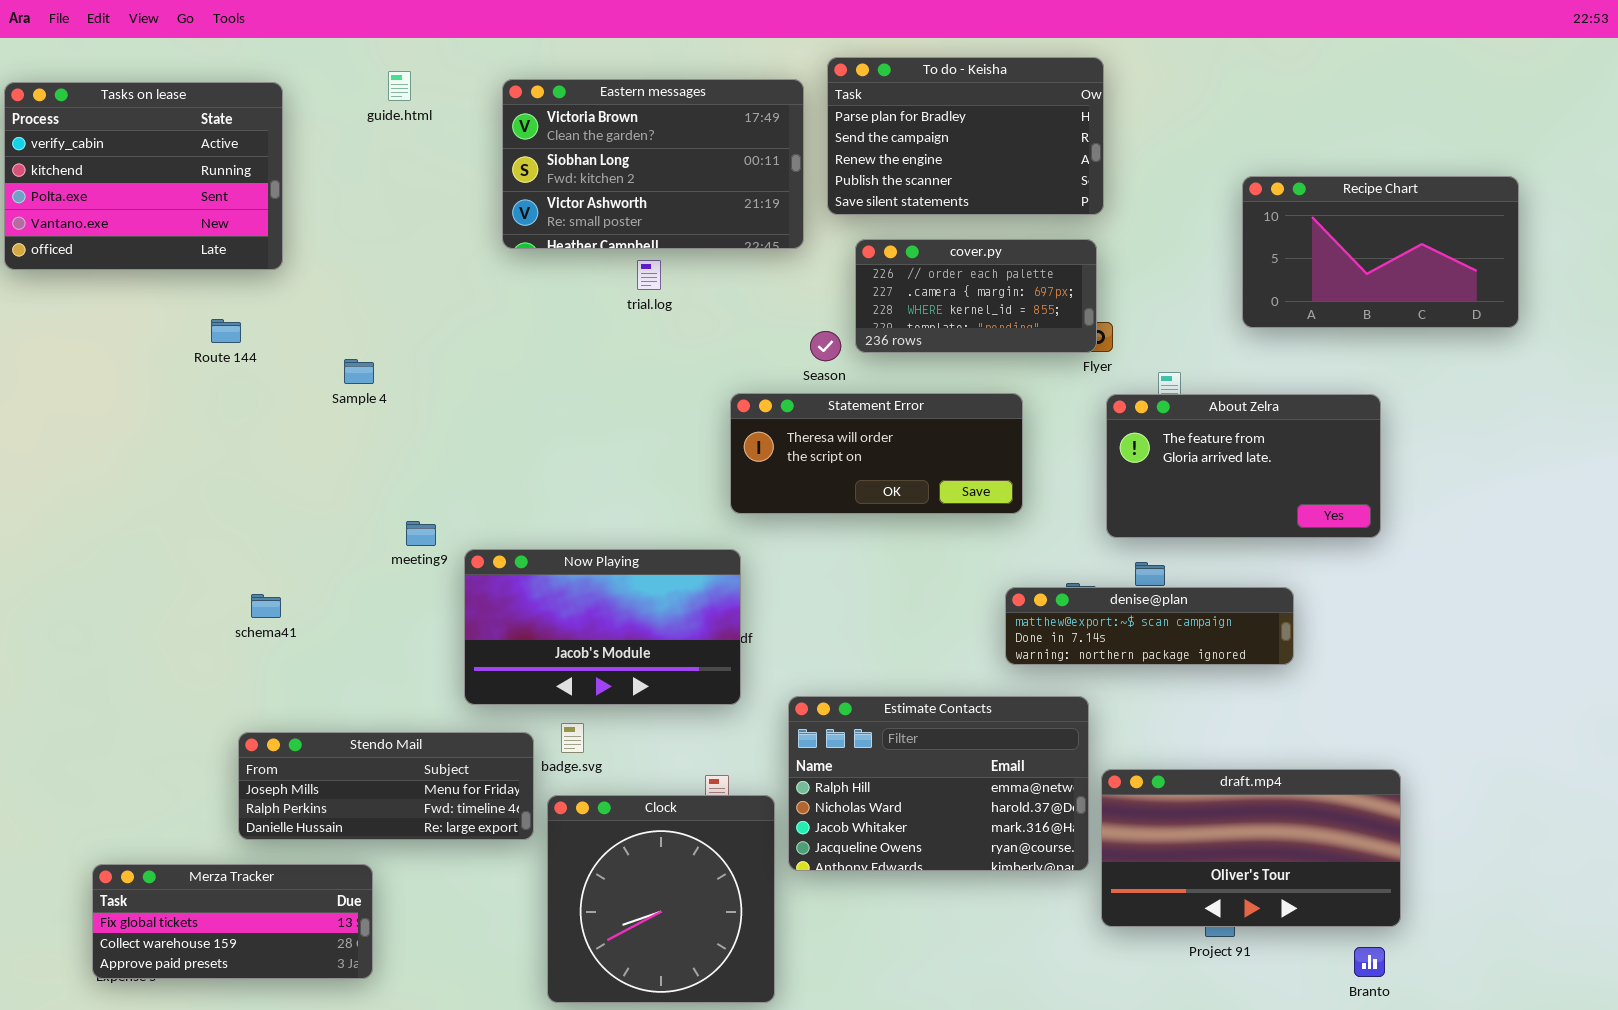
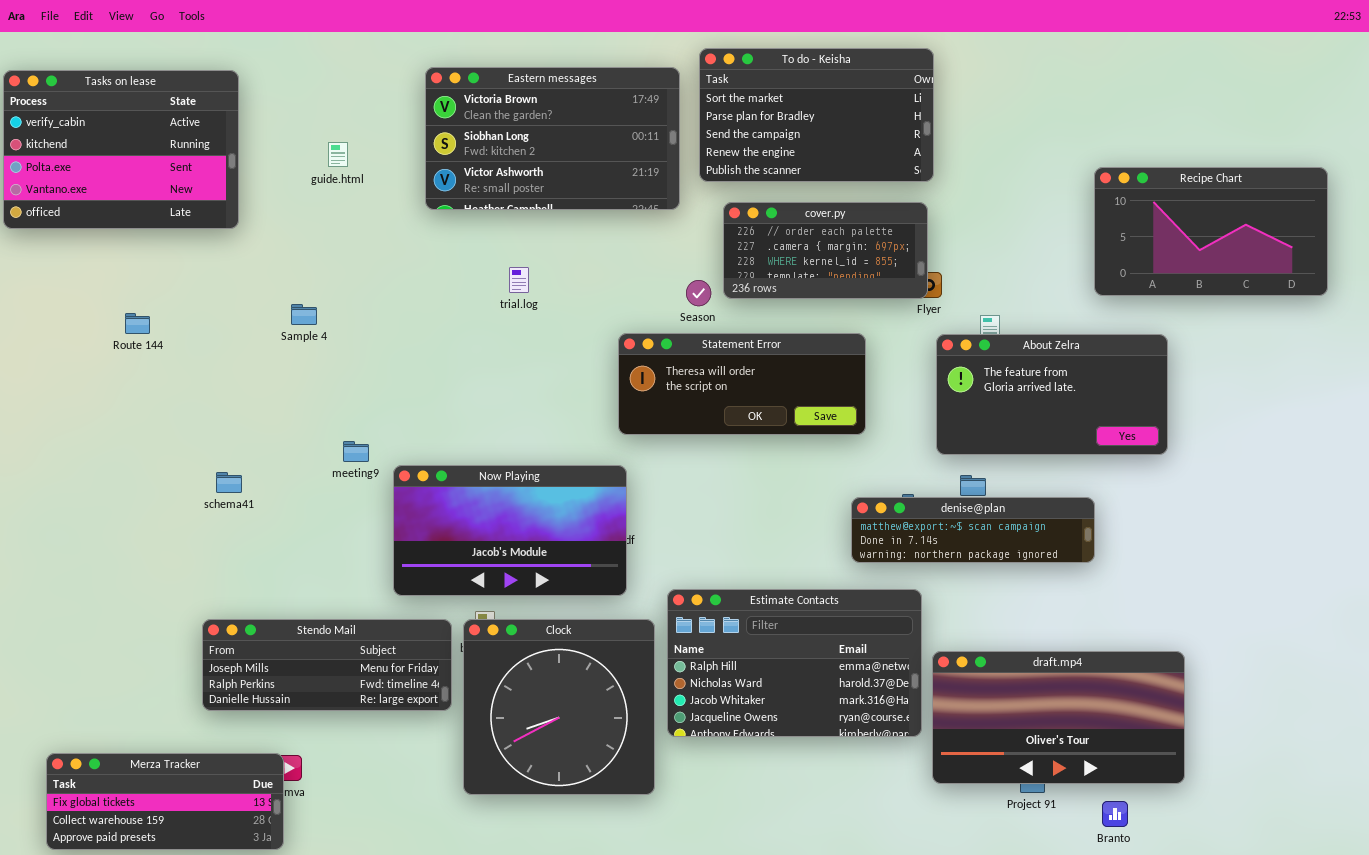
To do - Keisha: [827,57,1104,215] -> [699,48,934,182], scrolled up 1 row
guide.html: [388,71,411,101] -> [328,142,348,167], moved
Recipe Chart: [1242,176,1519,328] -> [1094,167,1328,296], moved
trial.log: [637,260,661,290] -> [509,267,529,293], moved
Route 144: [211,319,241,343] -> [125,313,150,334], moved
schema41: [251,594,281,618] -> [216,472,242,493], moved
Clock: [547,795,775,1003] -> [463,619,655,795], moved
Merza Tracker: [92,864,373,979] -> [46,753,284,850], moved
Branto: [1354,947,1385,977] -> [1102,801,1128,827], moved

